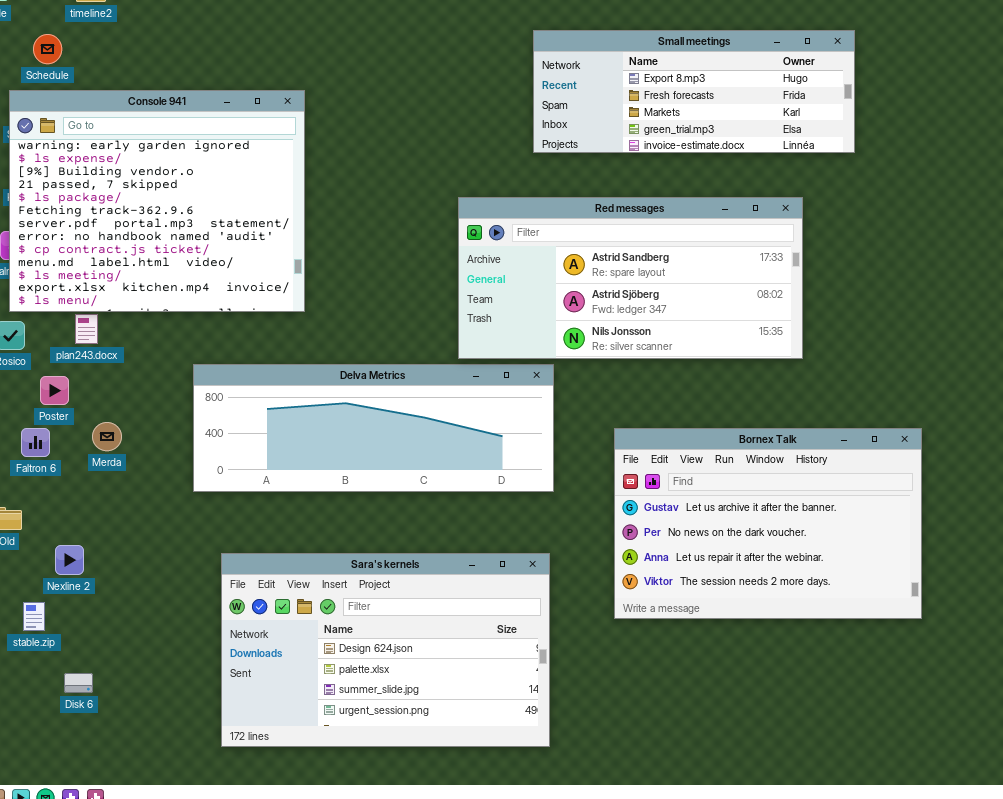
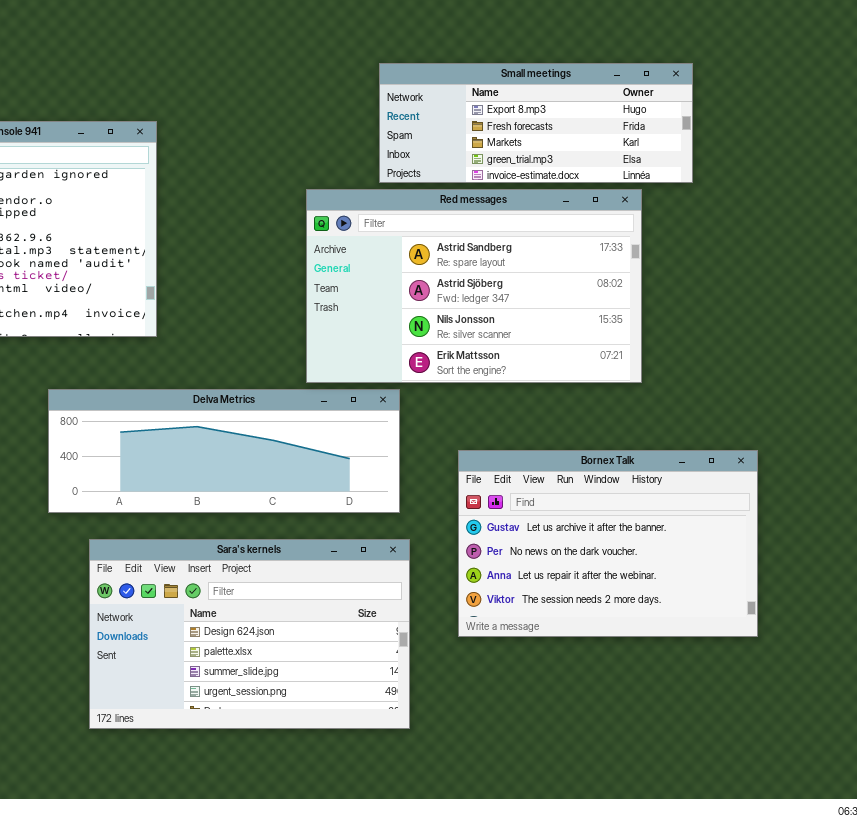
Red messages: [458,197,803,359] -> [306,189,642,383], resized
Sara's kernels: [221,553,550,747] -> [89,539,410,729], moved

